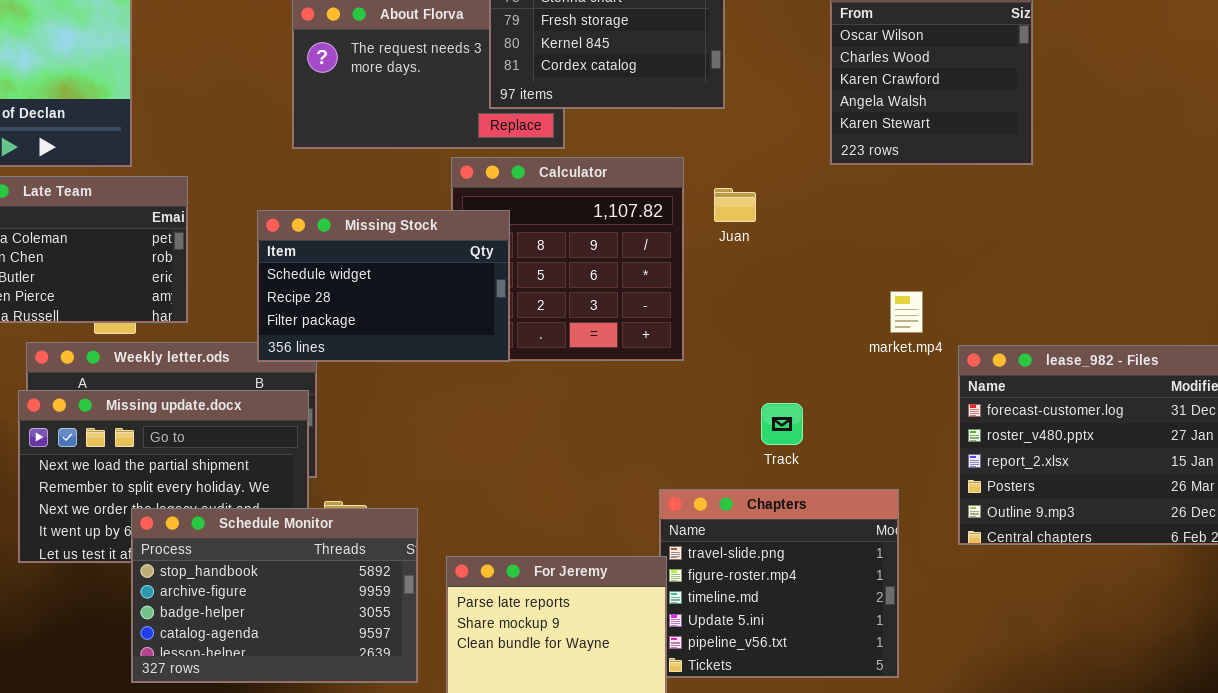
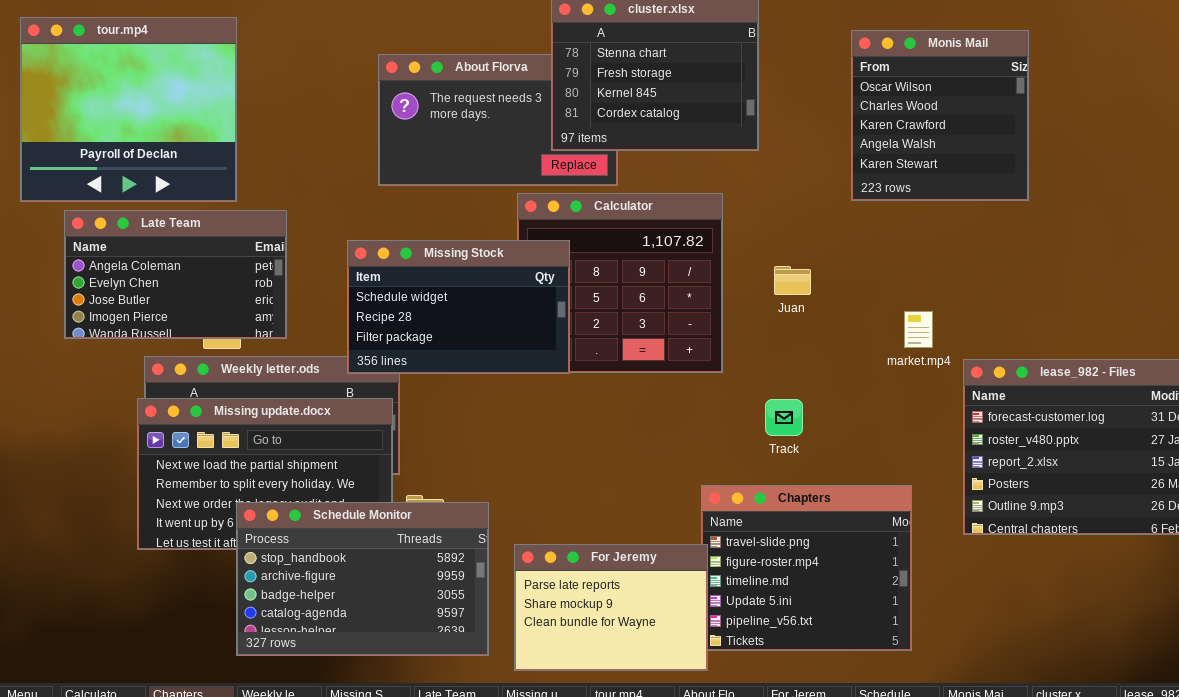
Juan: [714,188,756,222] -> [774,266,811,295], moved
Track: [761,403,803,445] -> [765,399,803,436], moved

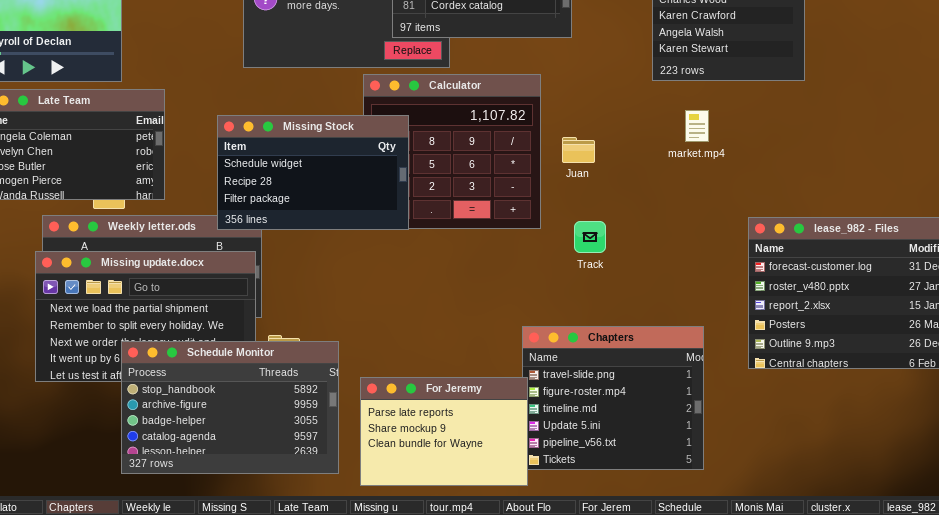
Juan: [774,266,811,295] -> [562,137,595,163], moved
market.mp4: [904,311,933,348] -> [685,110,709,142], moved
Track: [765,399,803,436] -> [574,221,606,253], moved

